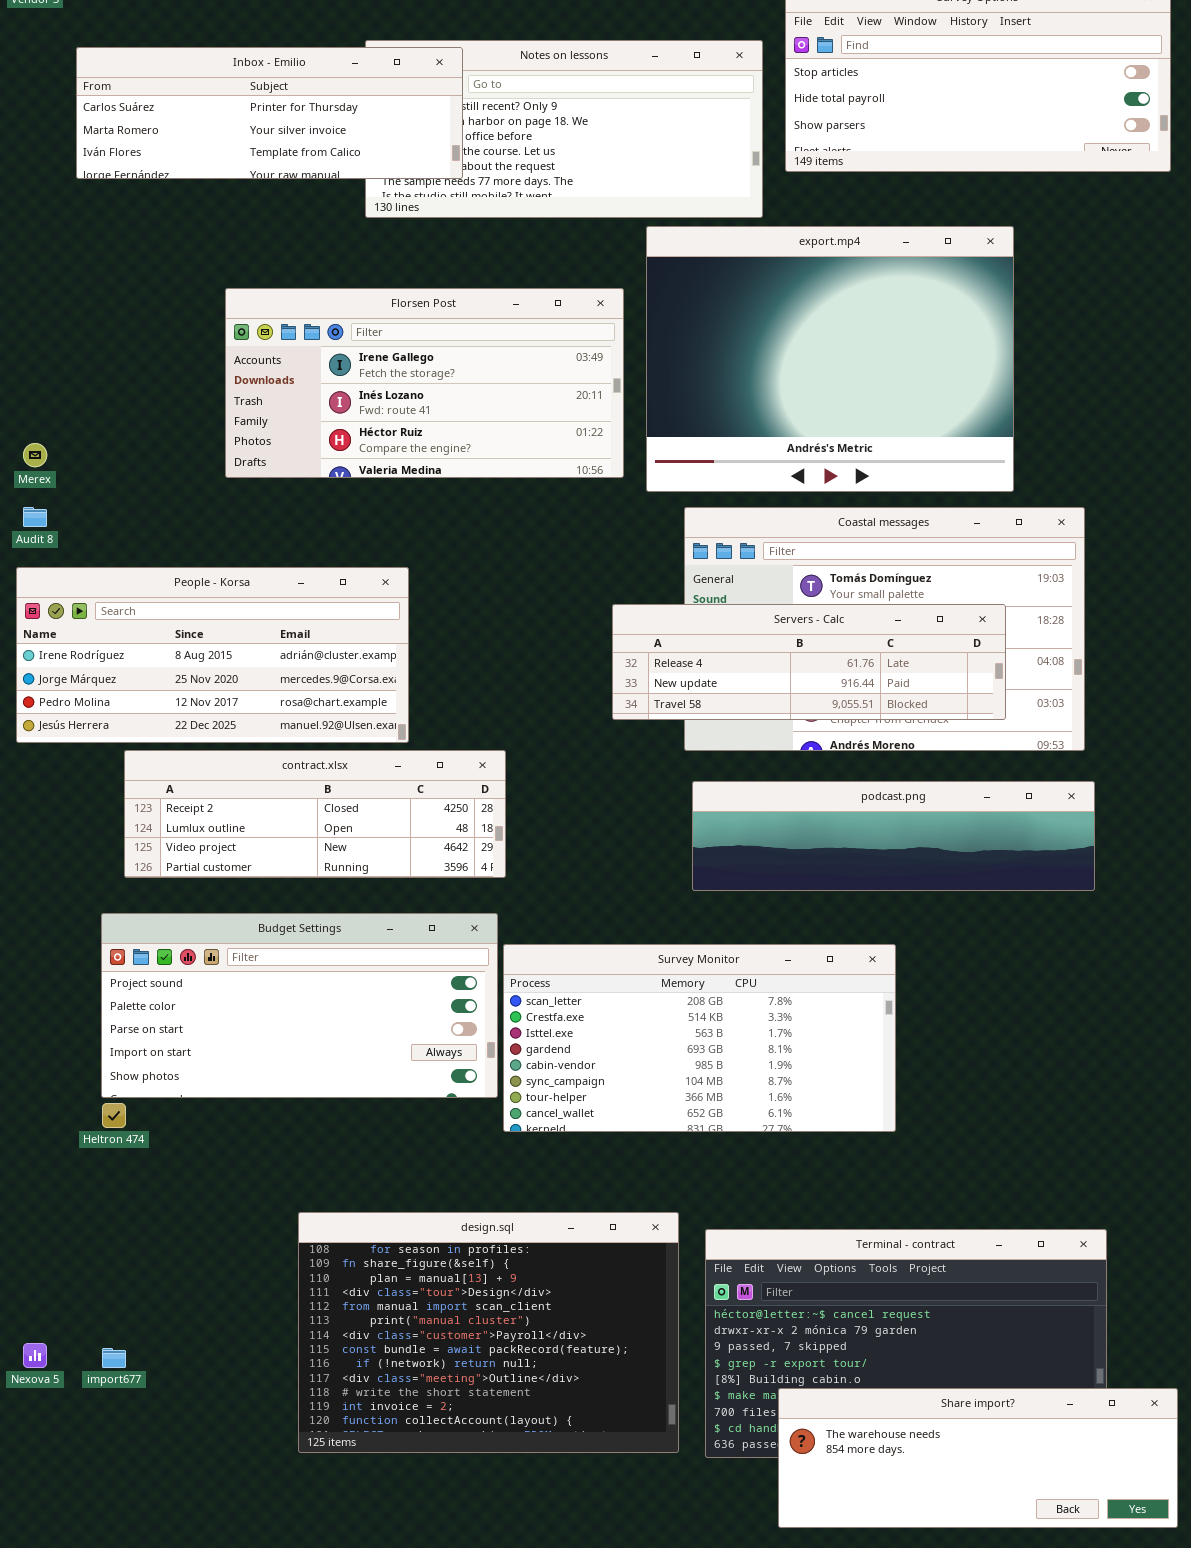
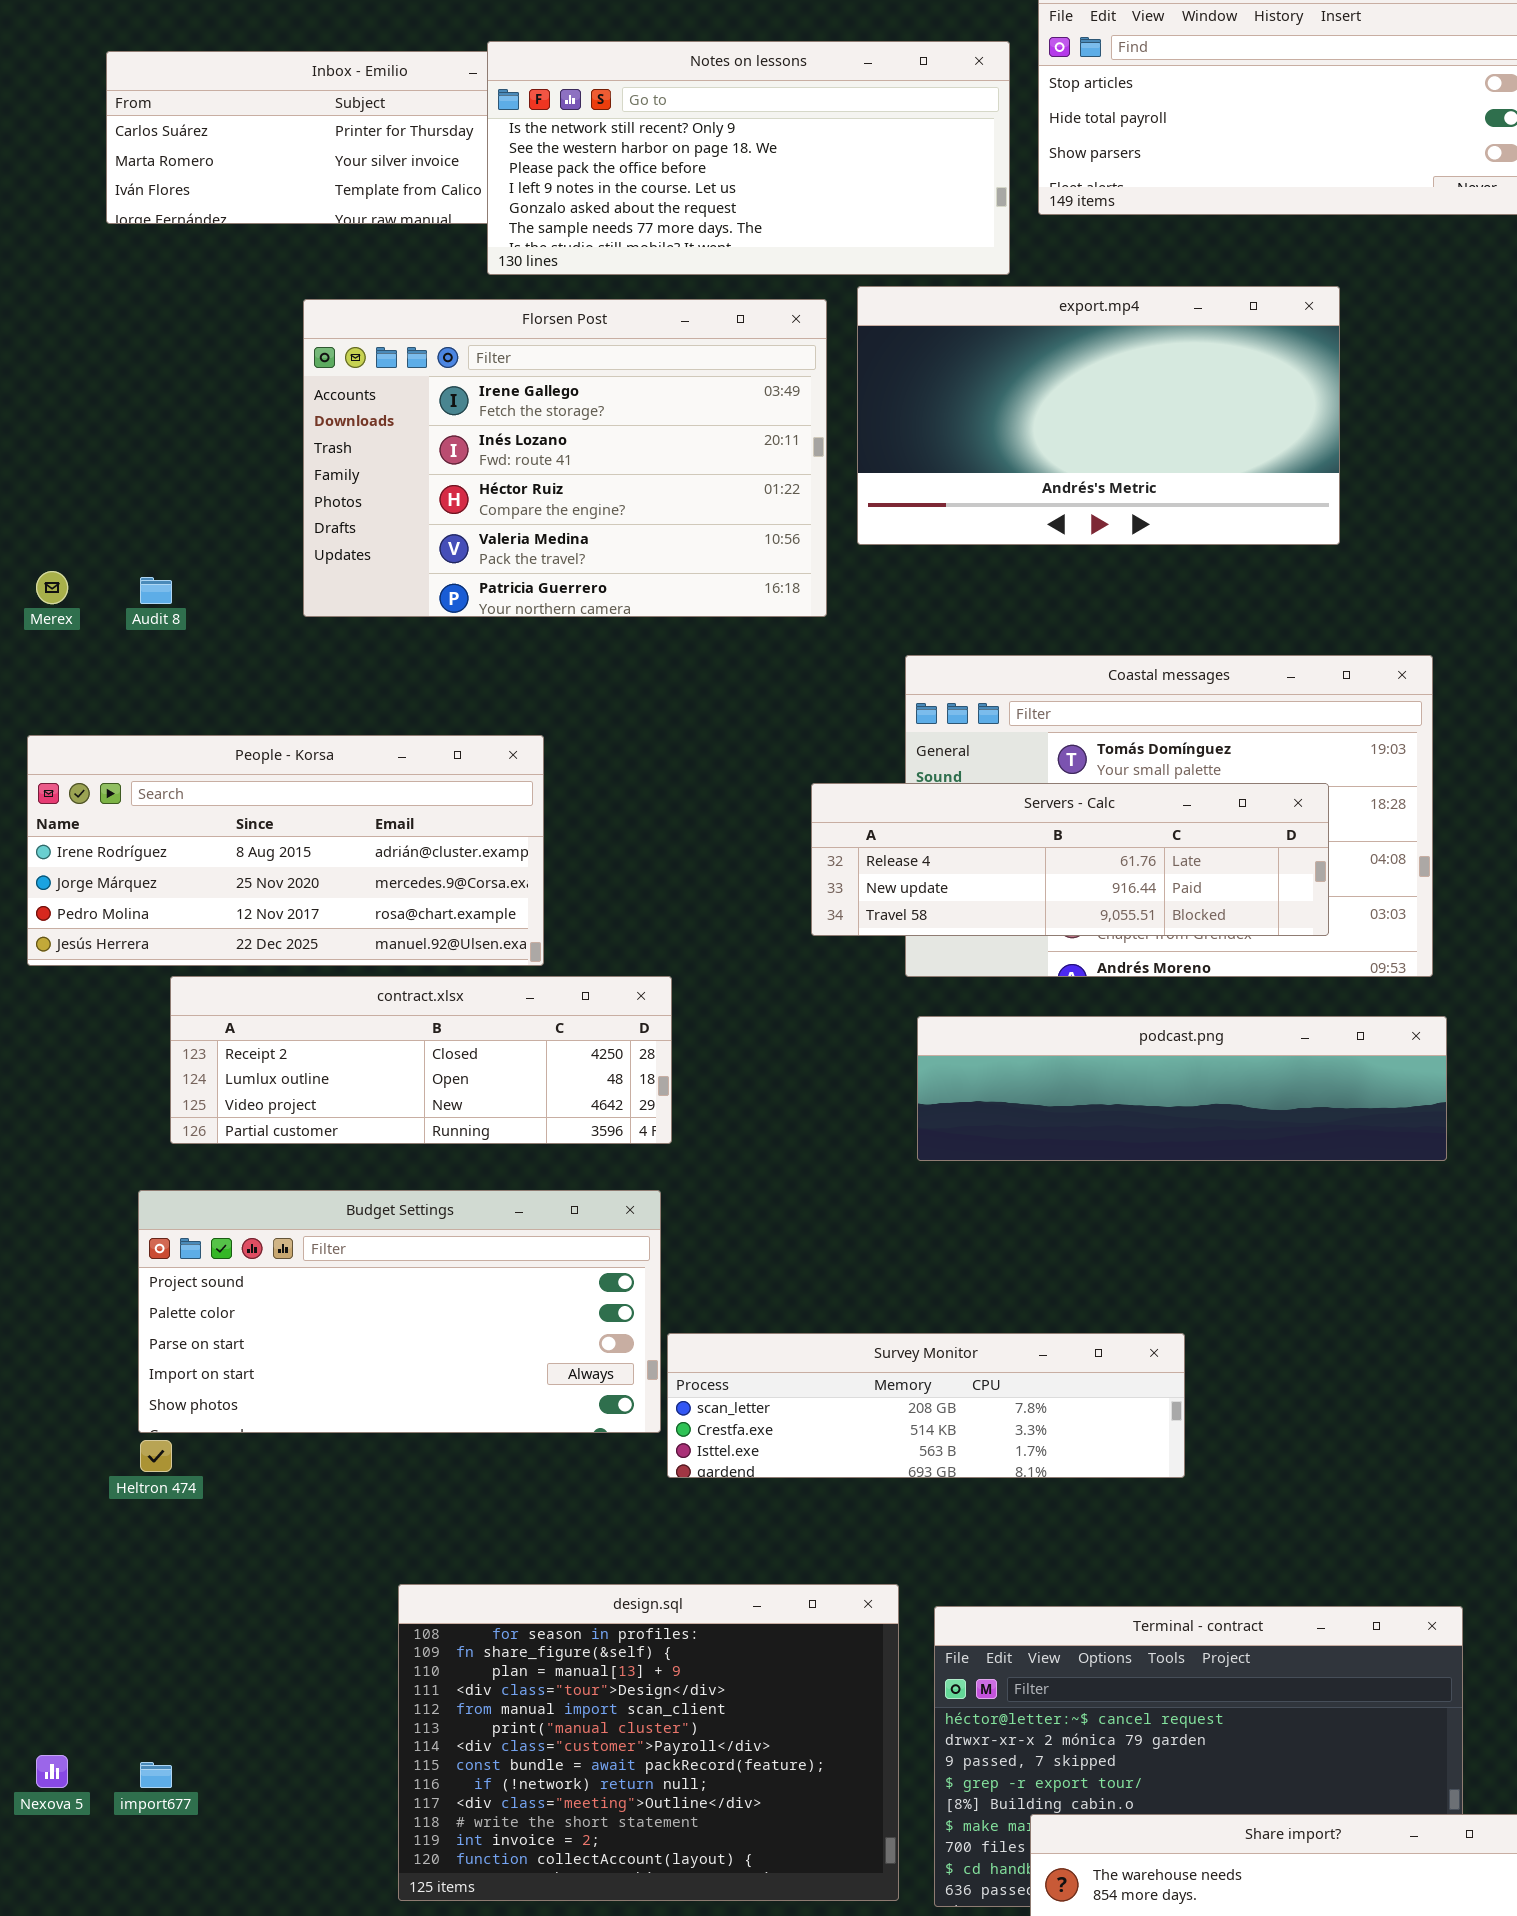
Notes on lessons: [365,40,763,218] -> [487,41,1010,275], raised
export.mp4: [646,226,1014,492] -> [857,286,1340,545], resized
Florsen Post: [225,288,624,478] -> [303,299,827,617], resized
Audit 8: [23,507,47,527] -> [140,577,172,604], moved
Survey Monitor: [503,944,896,1132] -> [667,1333,1185,1478], resized

